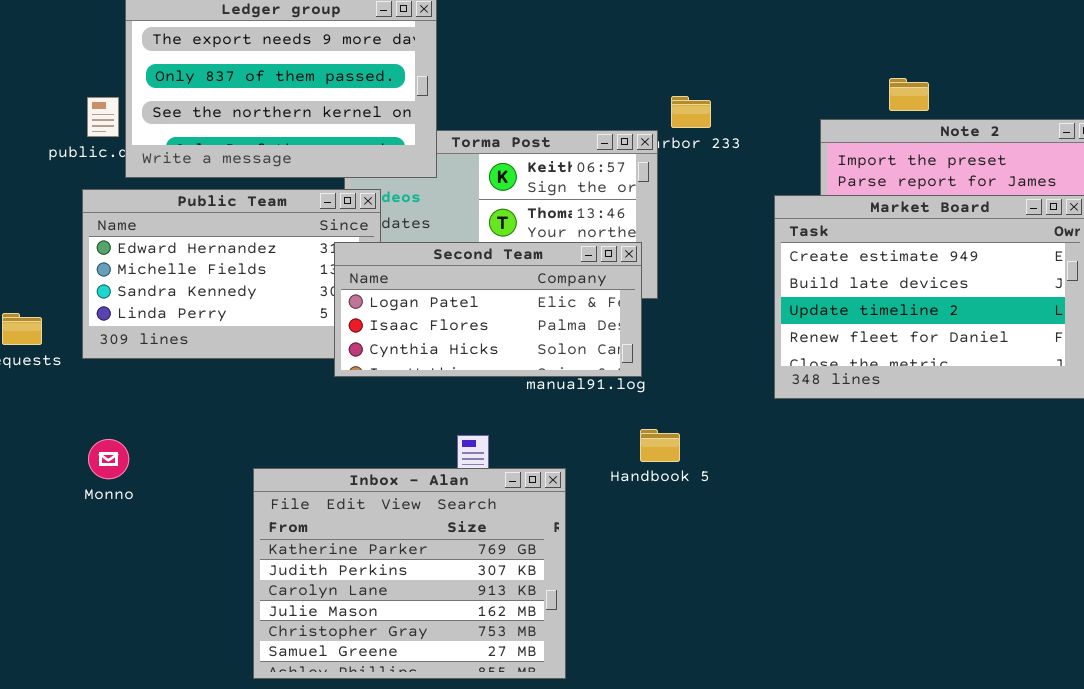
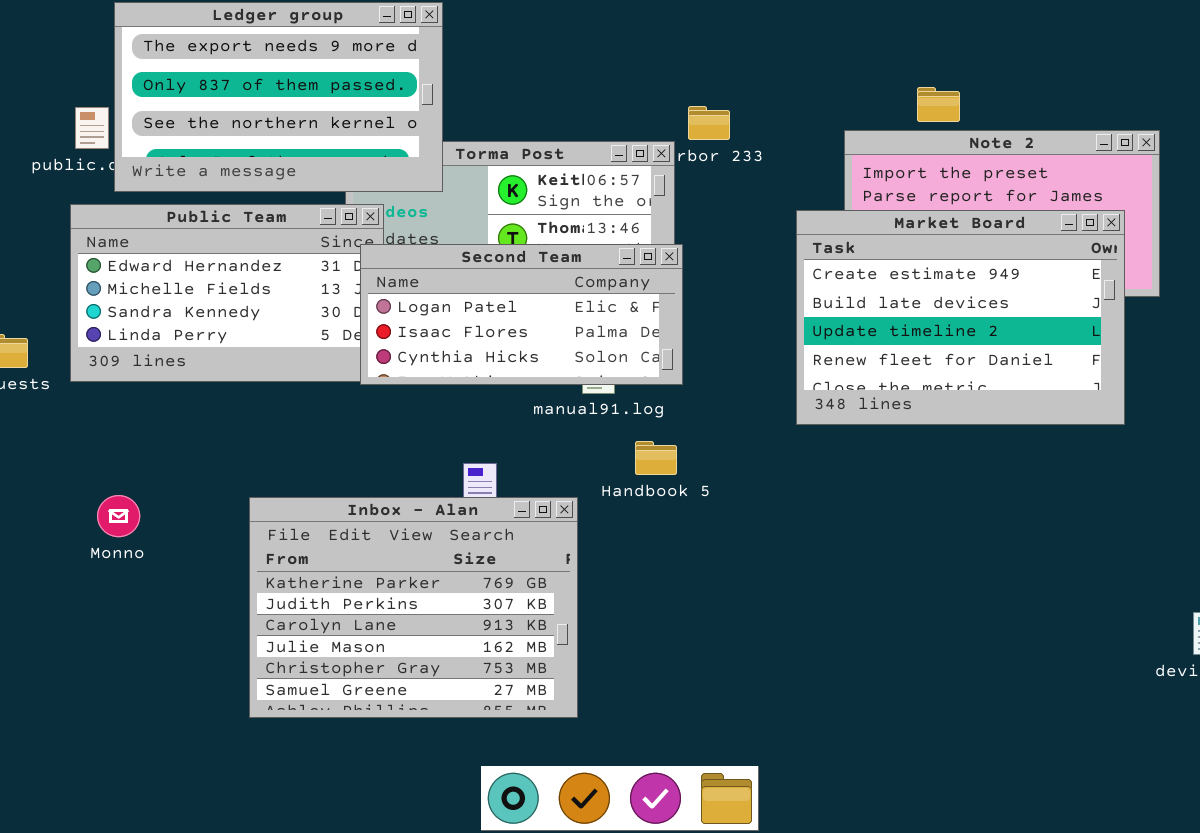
Second Team: [334,242,642,377] -> [360,244,683,385], moved
Handbook 5: [640,429,680,462] -> [635,441,677,475], moved
Monno: [88,439,129,479] -> [97,495,140,537], moved

